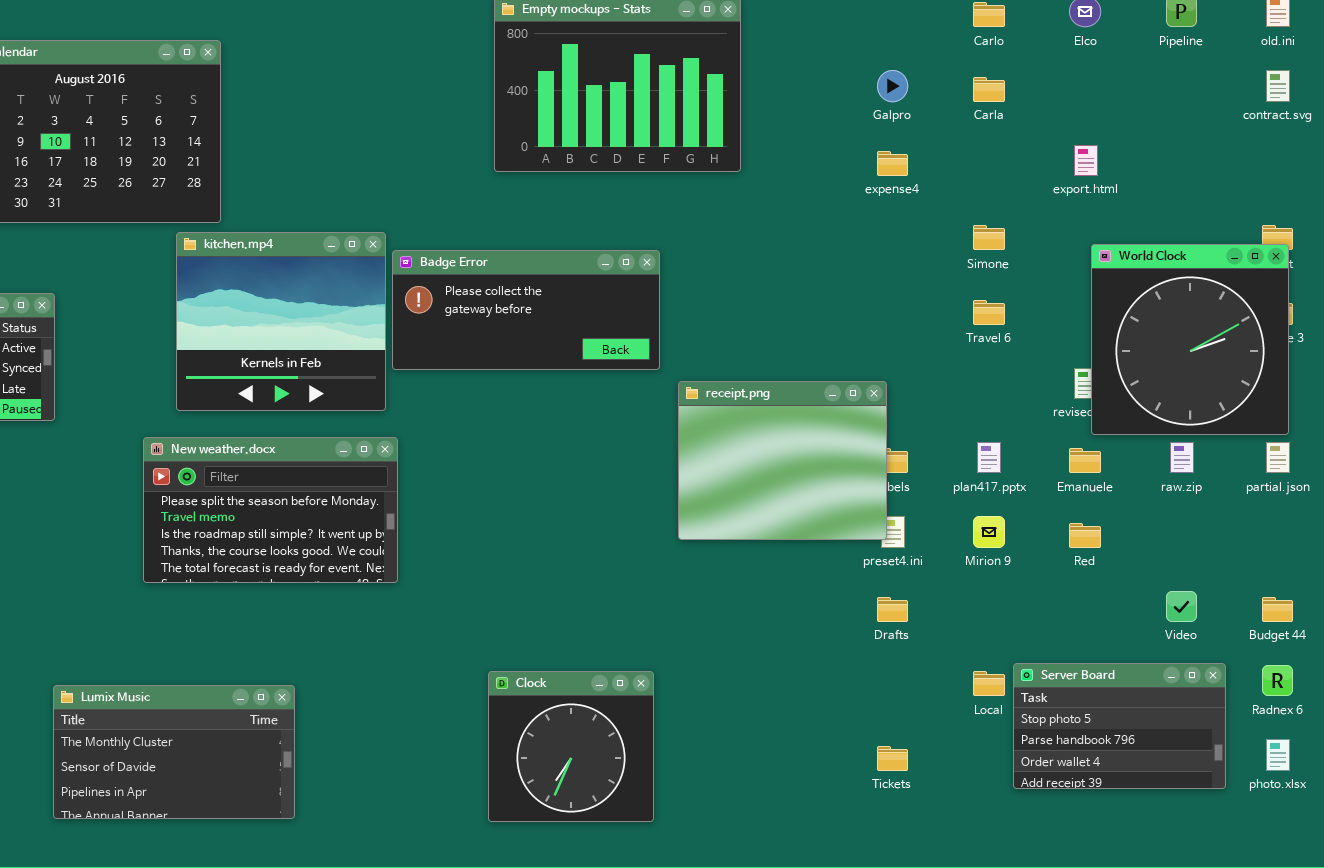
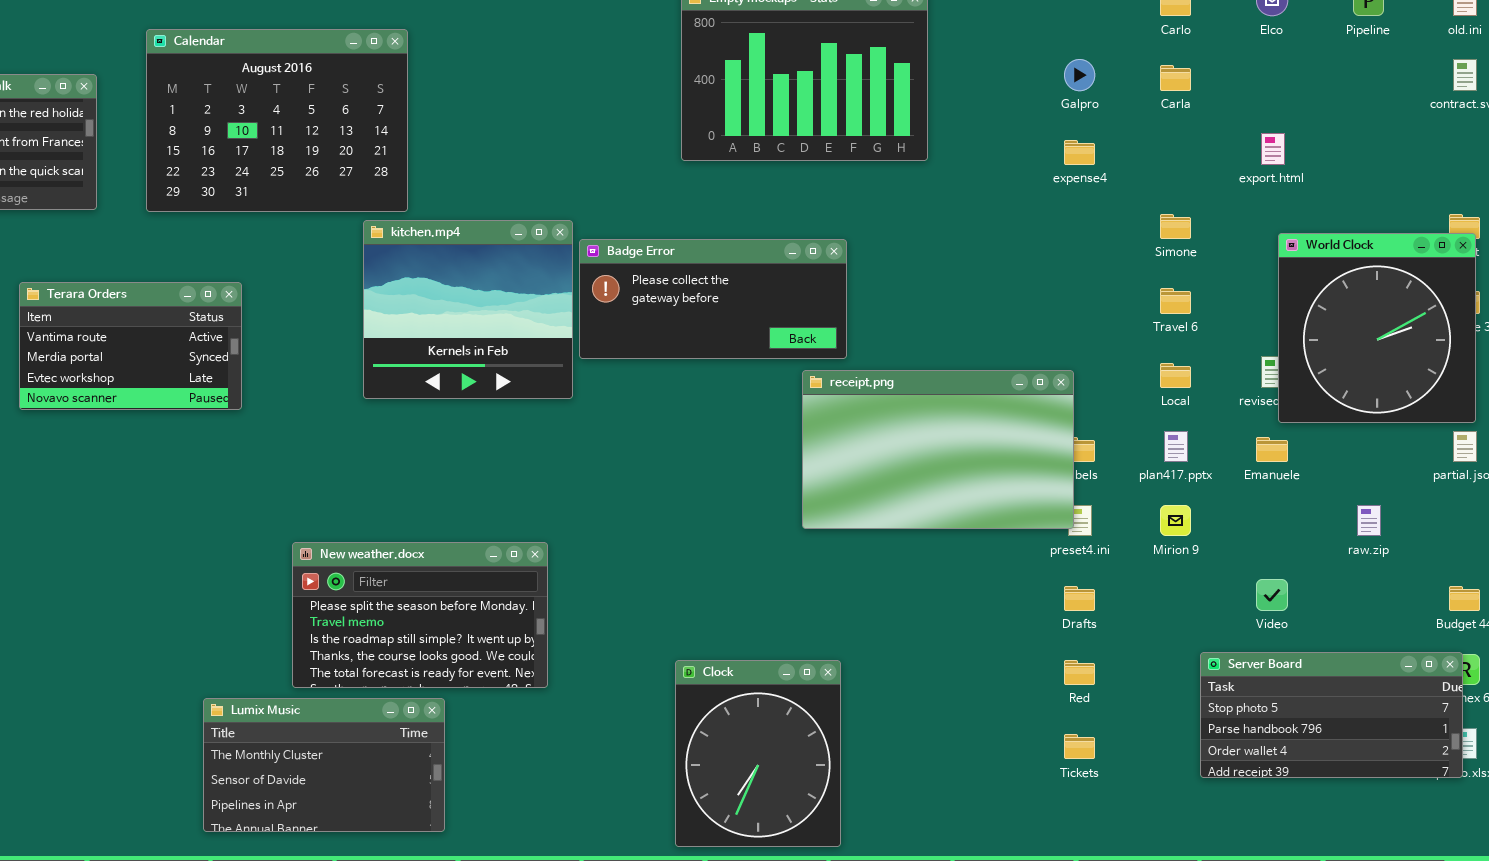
receipt.png: [678,381,887,540] -> [802,370,1074,529], resized
New weather.docx: [143,437,398,583] -> [292,542,548,688], moved
raw.zip: [1170,442,1194,473] -> [1357,505,1381,536], moved
Red: [1069,523,1101,548] -> [1064,660,1095,685], moved
Video: [1166,591,1197,622] -> [1256,579,1288,611], moved
Server Board: [1013,663,1226,789] -> [1200,652,1463,778], resized
Clock: [488,671,654,822] -> [675,660,841,847], resized
Local: [973,671,1005,696] -> [1160,363,1191,388], moved
Lumix Music: [53,685,295,819] -> [203,698,445,832], moved

